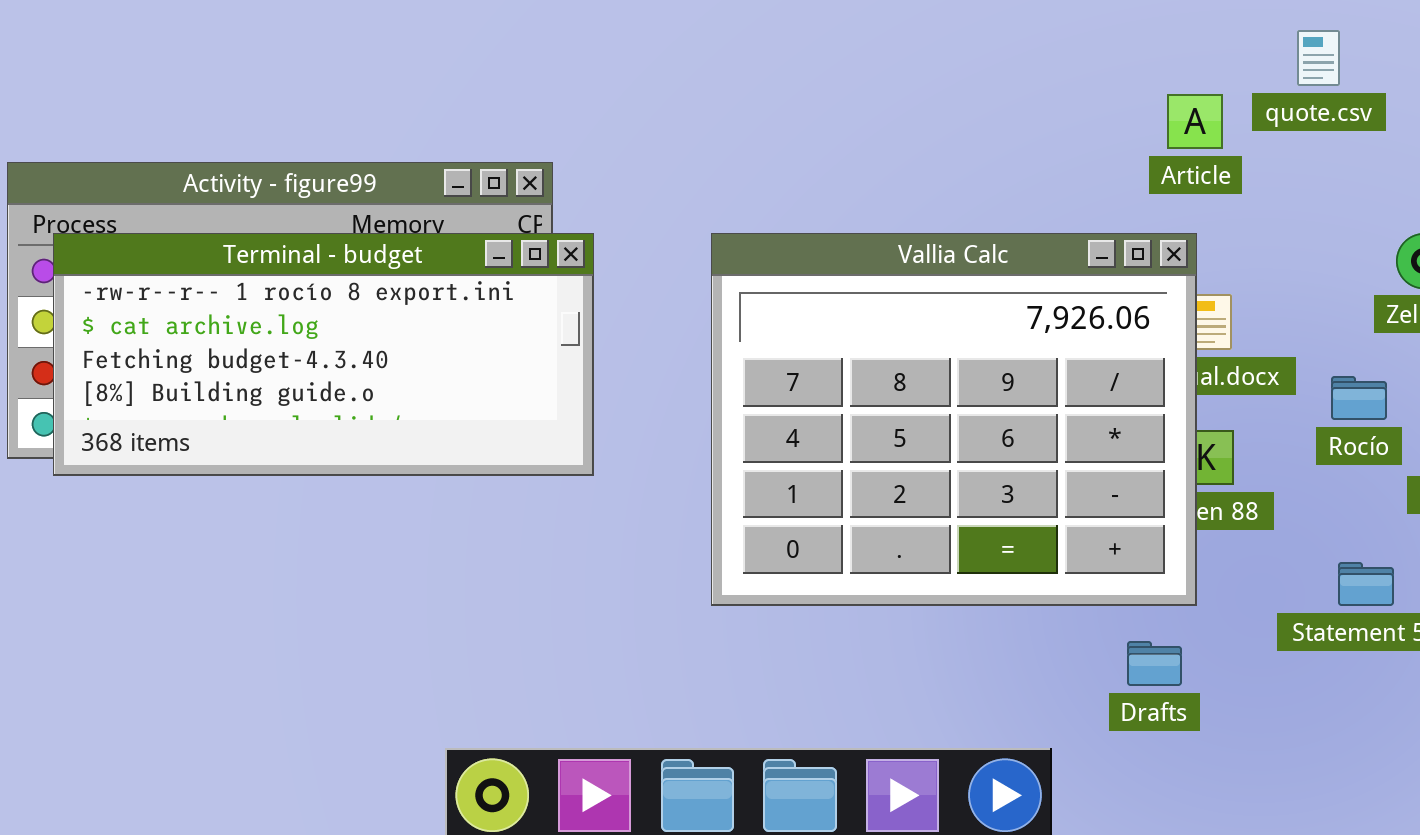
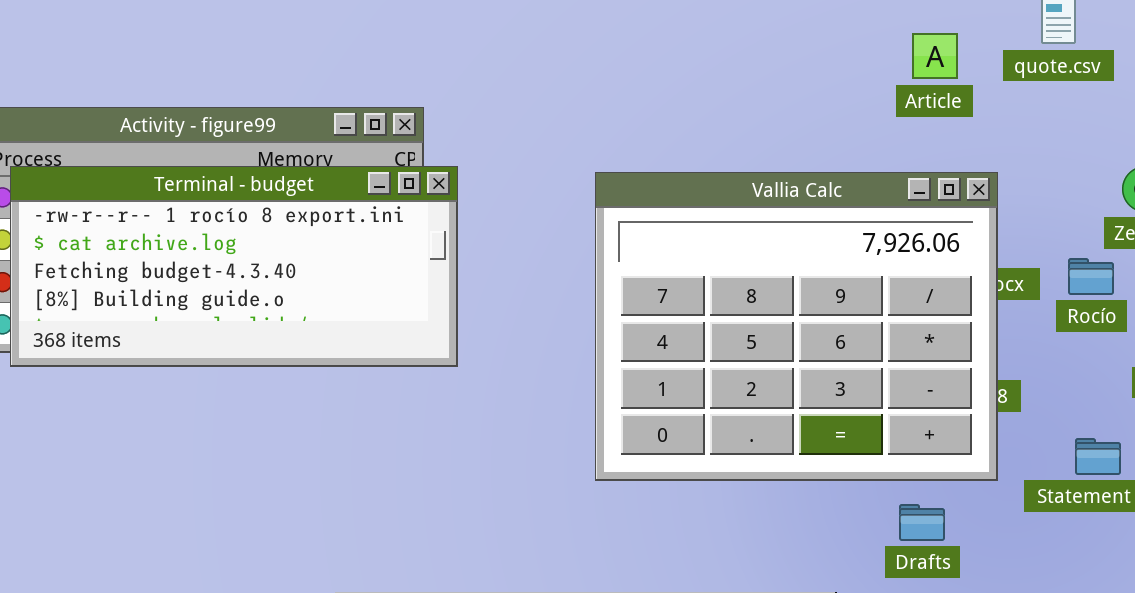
Article: [1167,94,1223,149] -> [912,33,958,79], moved
Vallia Calc: [711,233,1197,606] -> [595,172,998,481], moved
Rocío: [1331,376,1387,420] -> [1068,258,1114,295], moved

